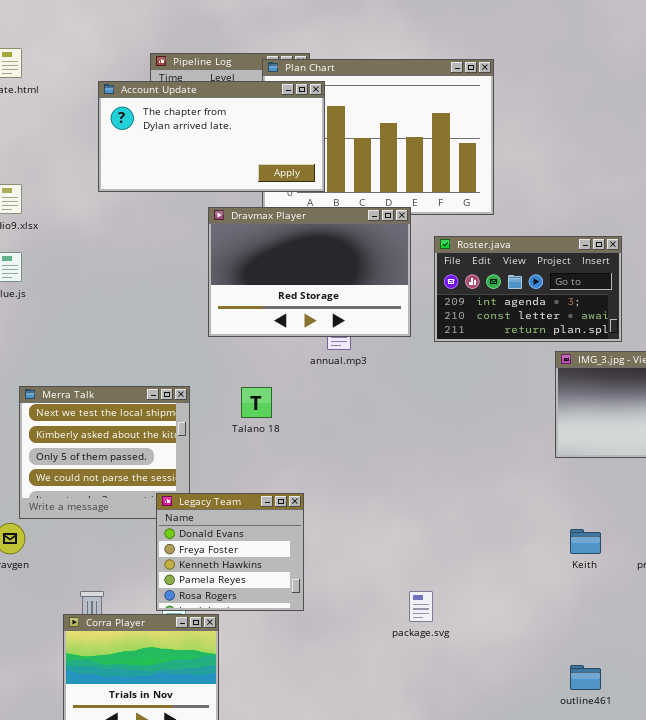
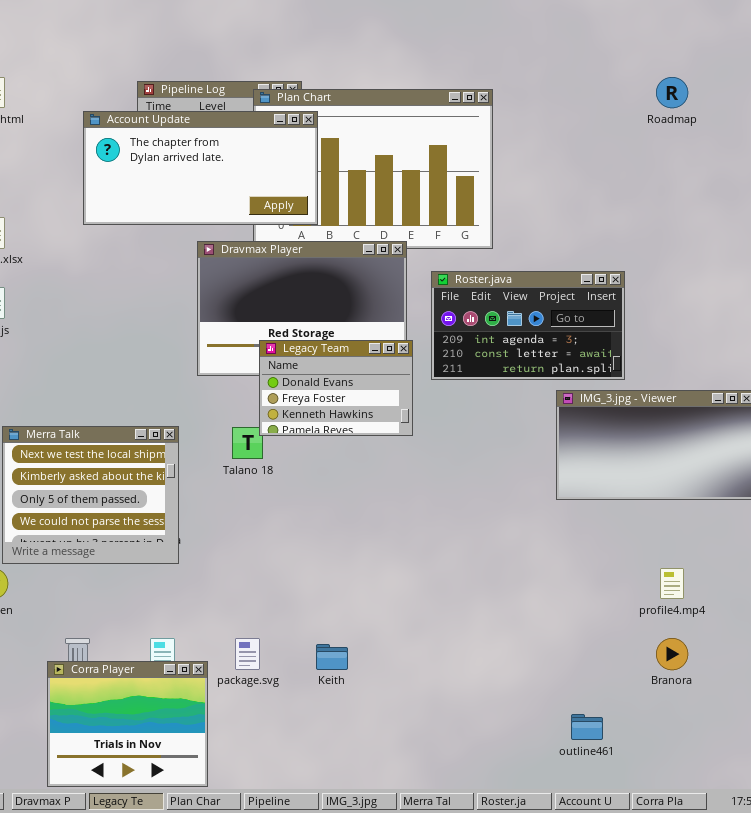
Legacy Team: [156,493,304,611] -> [259,340,413,436], moved, resized
Keith: [570,529,601,554] -> [316,644,348,670], moved
package.svg: [409,591,433,622] -> [235,638,260,670], moved

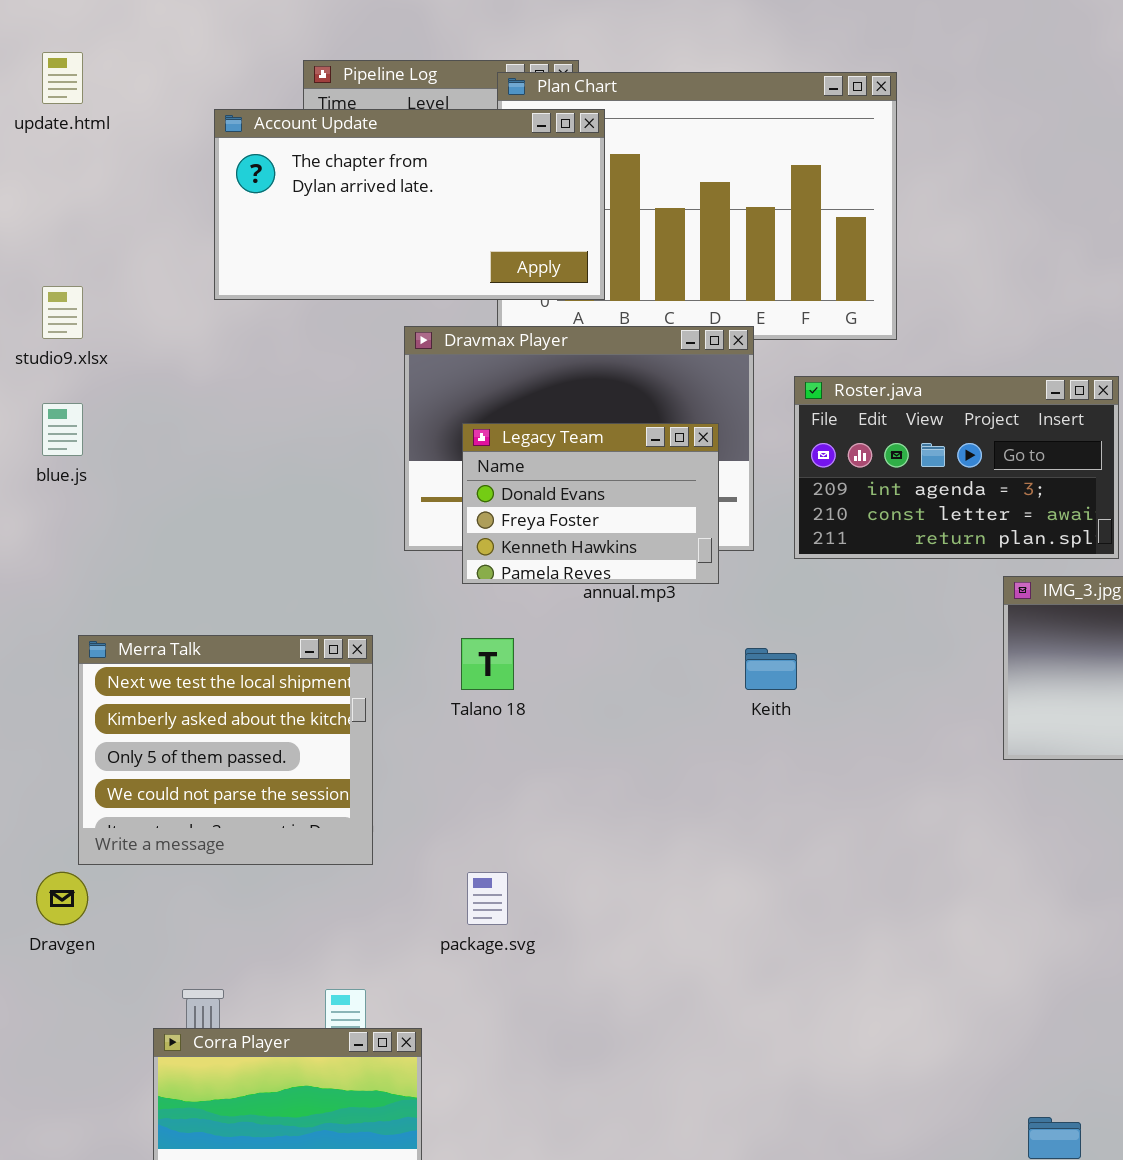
Legacy Team: [259,340,413,436] -> [462,423,719,584], moved
package.svg: [235,638,260,670] -> [467,872,508,925], moved
Keith: [316,644,348,670] -> [745,648,797,690], moved

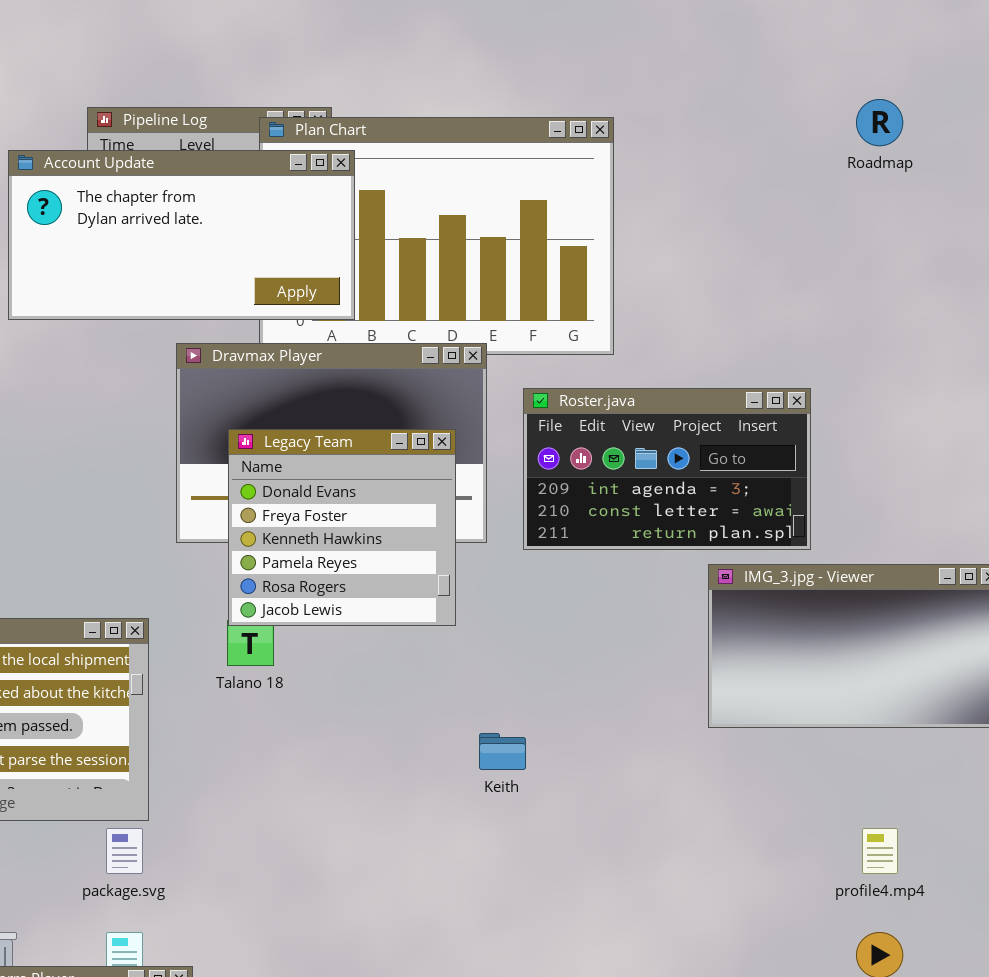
Legacy Team: [462,423,719,584] -> [228,429,456,626], resized
Keith: [745,648,797,690] -> [479,733,526,770], moved
package.svg: [467,872,508,925] -> [106,828,143,874], moved

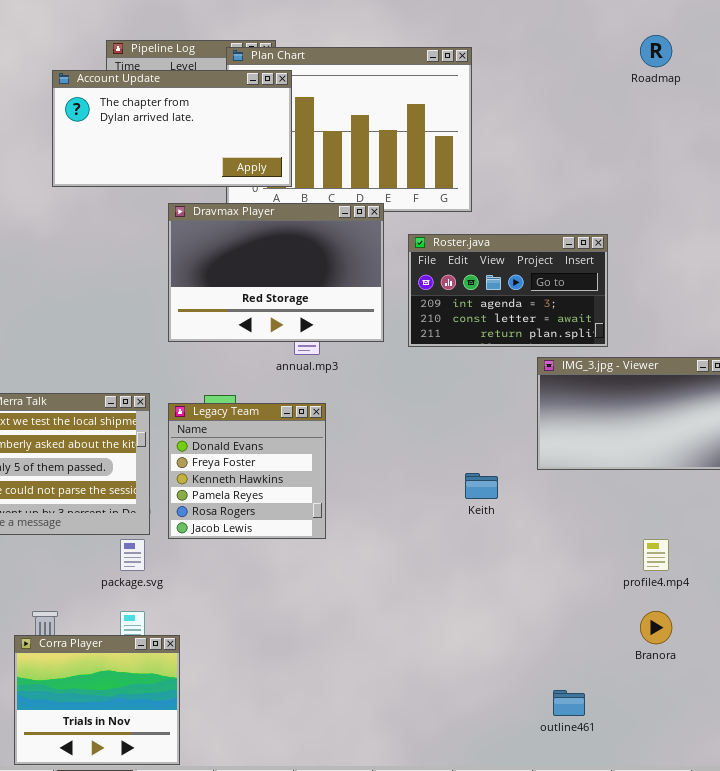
Legacy Team: [228,429,456,626] -> [168,403,326,539], moved
Keith: [479,733,526,770] -> [465,473,498,499], moved

